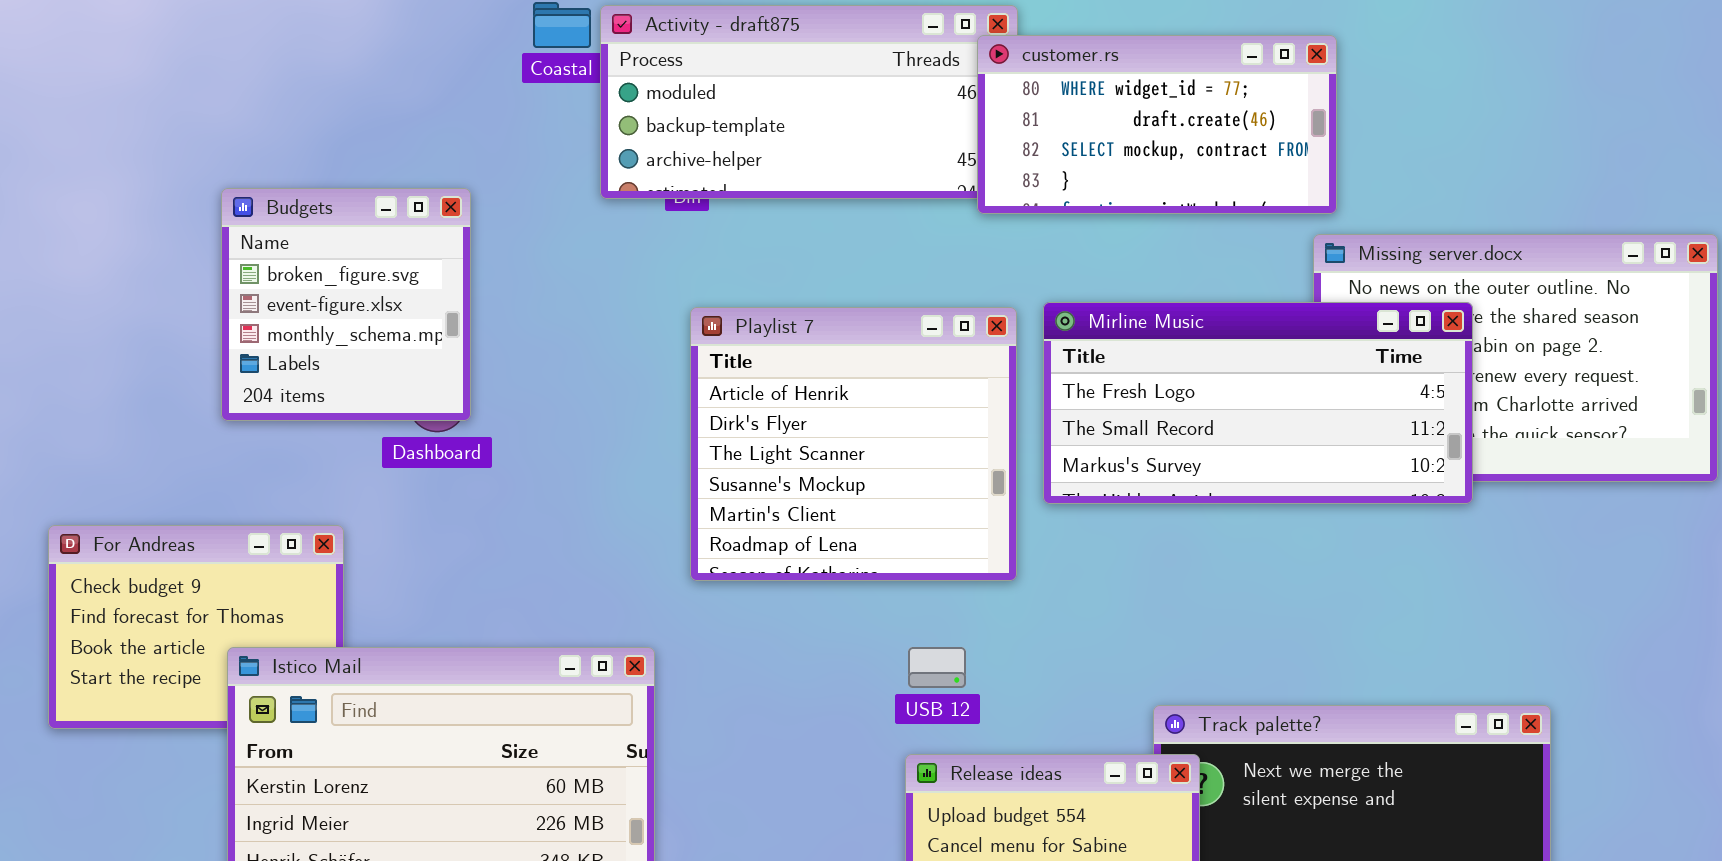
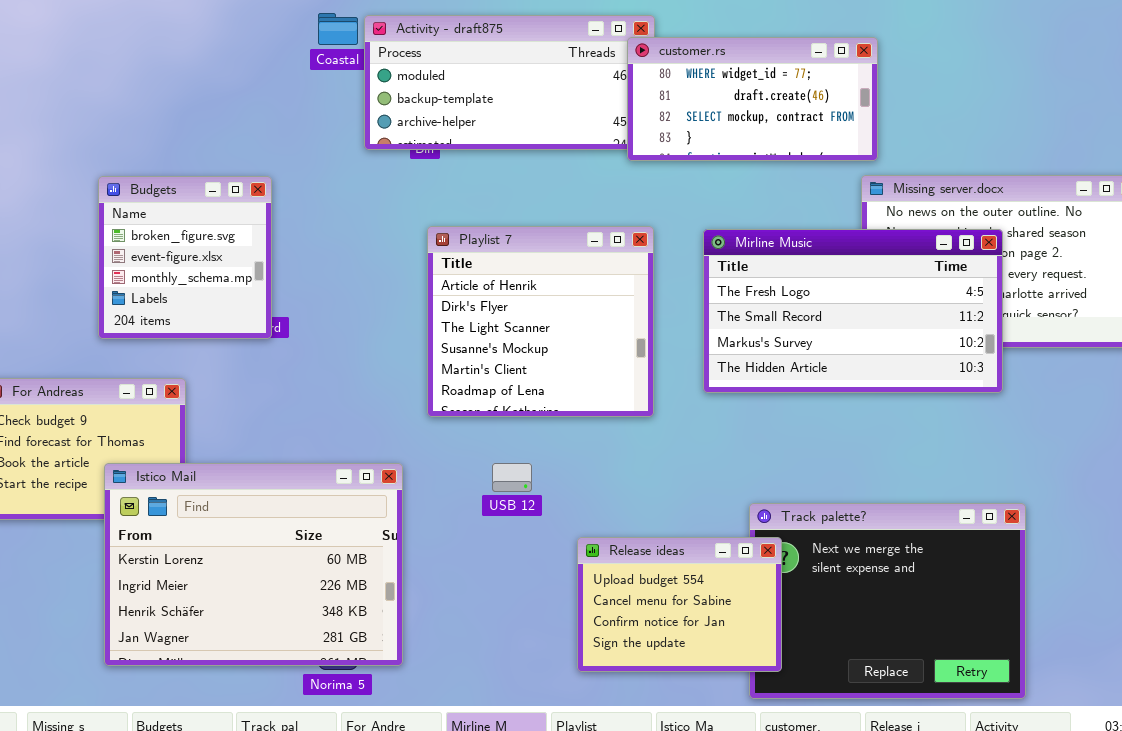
Budgets: [221,188,471,421] -> [98,176,272,339], moved
Mirline Music: [1043,302,1473,504] -> [703,229,1003,393], moved, resized
USB 12: [908,647,966,688] -> [492,463,532,492], moved

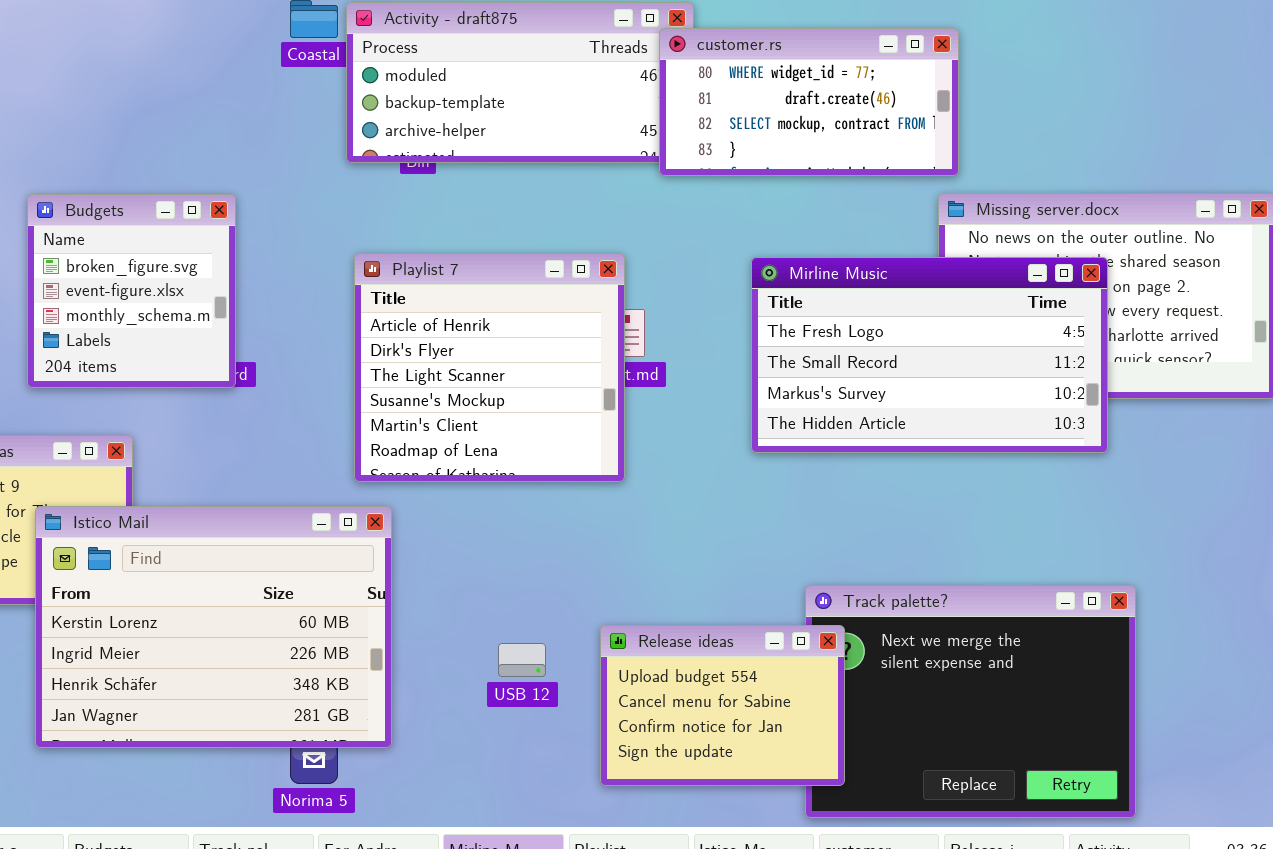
Playlist 7: [427,226,654,417] -> [354,253,625,482], moved
Istico Mail: [104,463,403,666] -> [35,506,392,748], moved
USB 12: [492,463,532,492] -> [498,643,546,677], moved

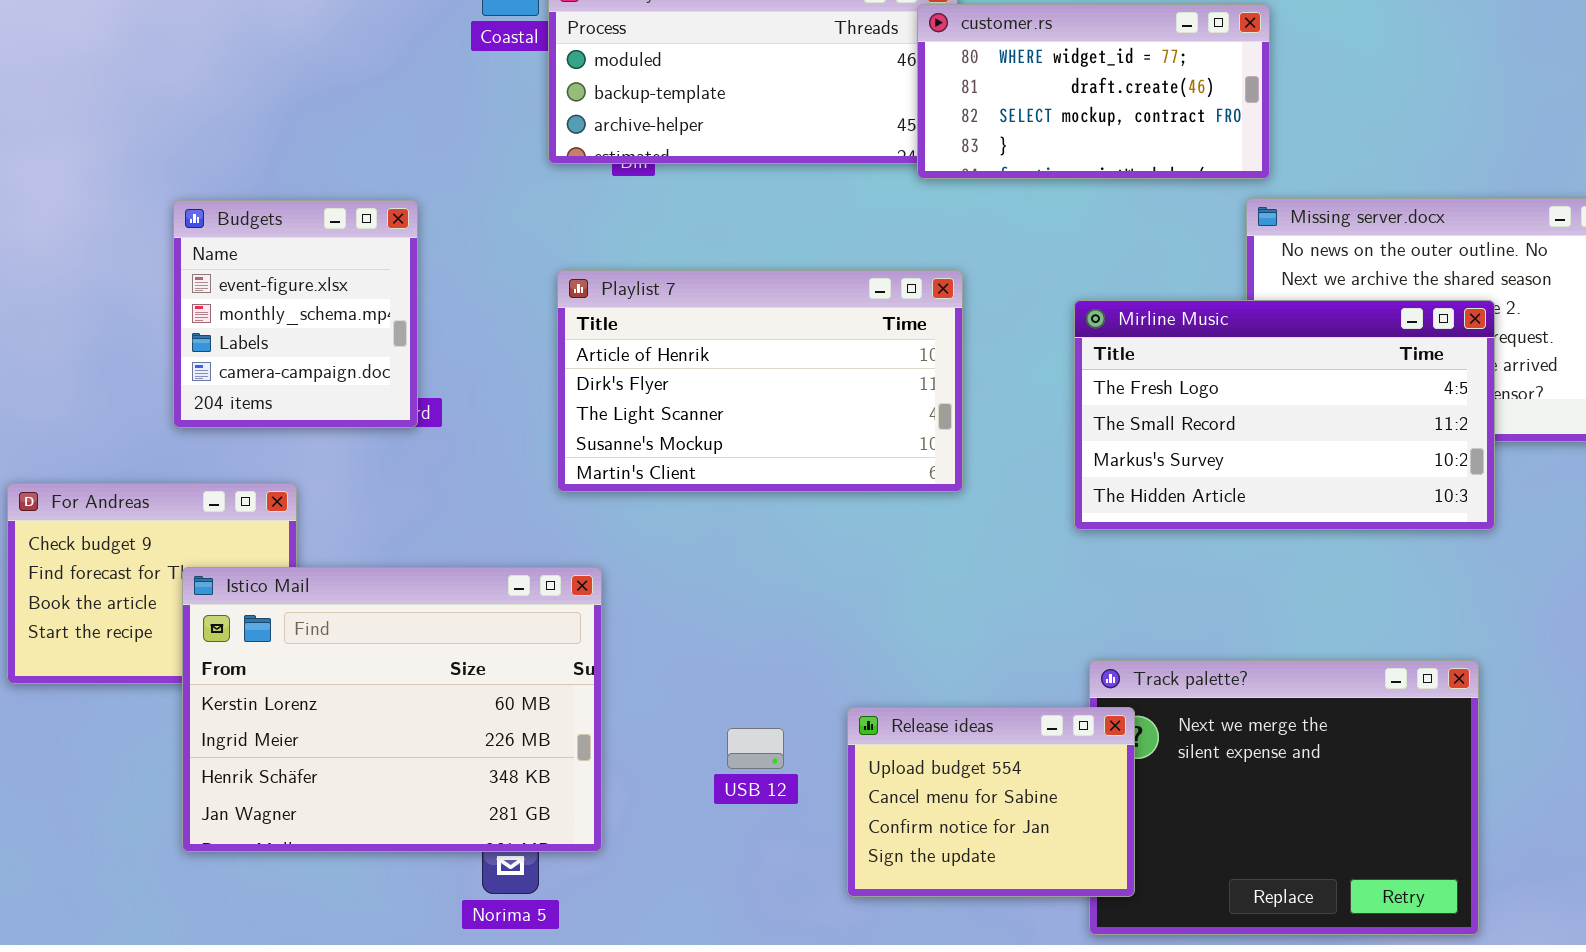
Budgets: [27,194,236,388] -> [173,200,418,428], scrolled down 1 row
Playlist 7: [354,253,625,482] -> [557,270,963,492], resized
Mirline Music: [751,257,1108,453] -> [1074,300,1495,530], moved

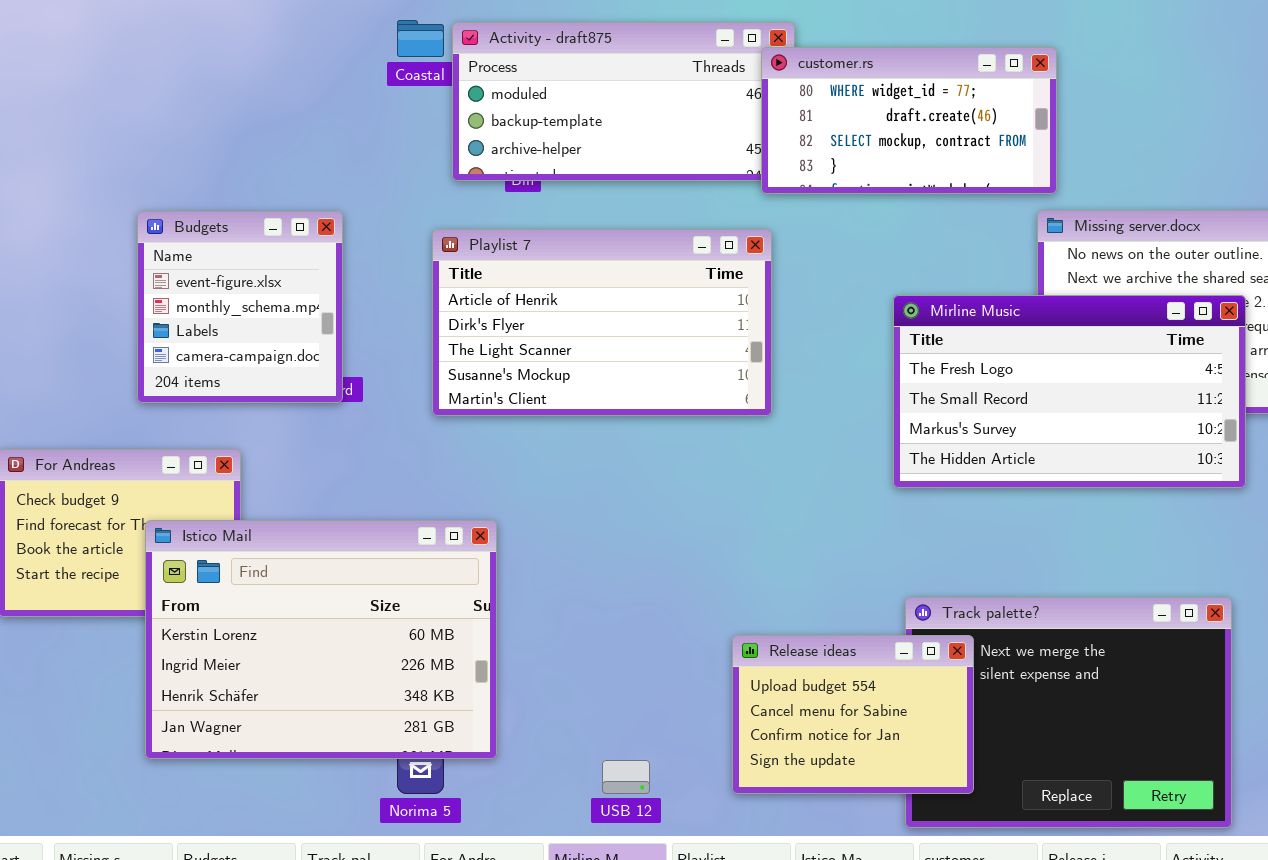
Playlist 7: [557,270,963,492] -> [432,229,772,416], moved
Release ideas: [847,707,1135,897] -> [732,635,974,794], moved
USB 12: [727,728,784,769] -> [602,760,650,794], moved

